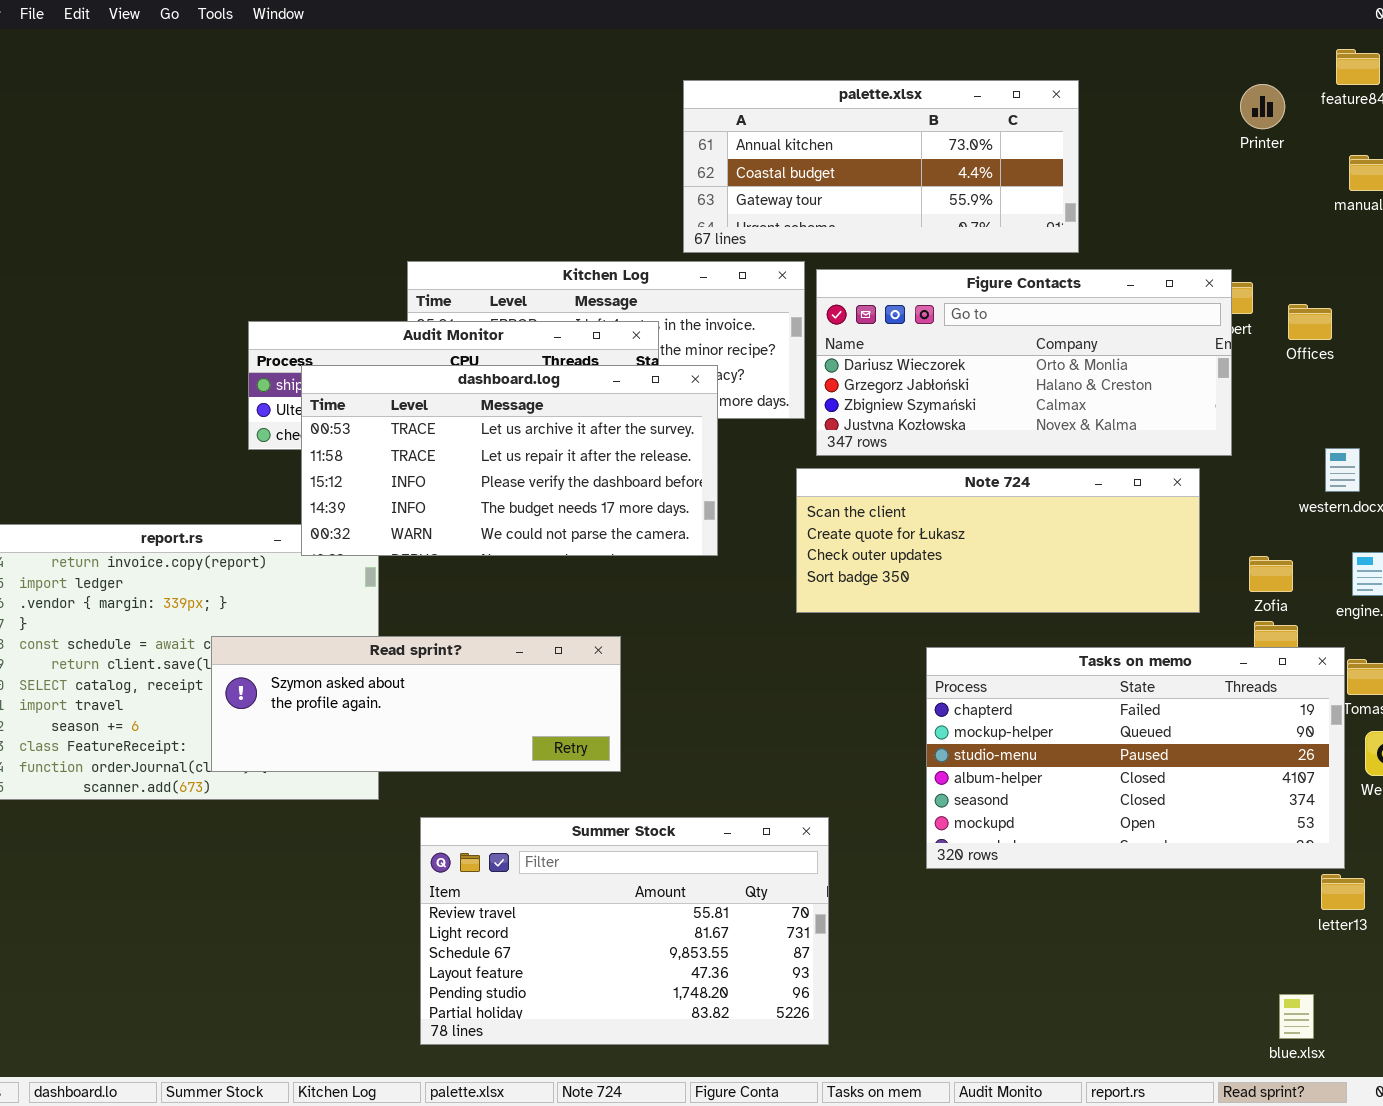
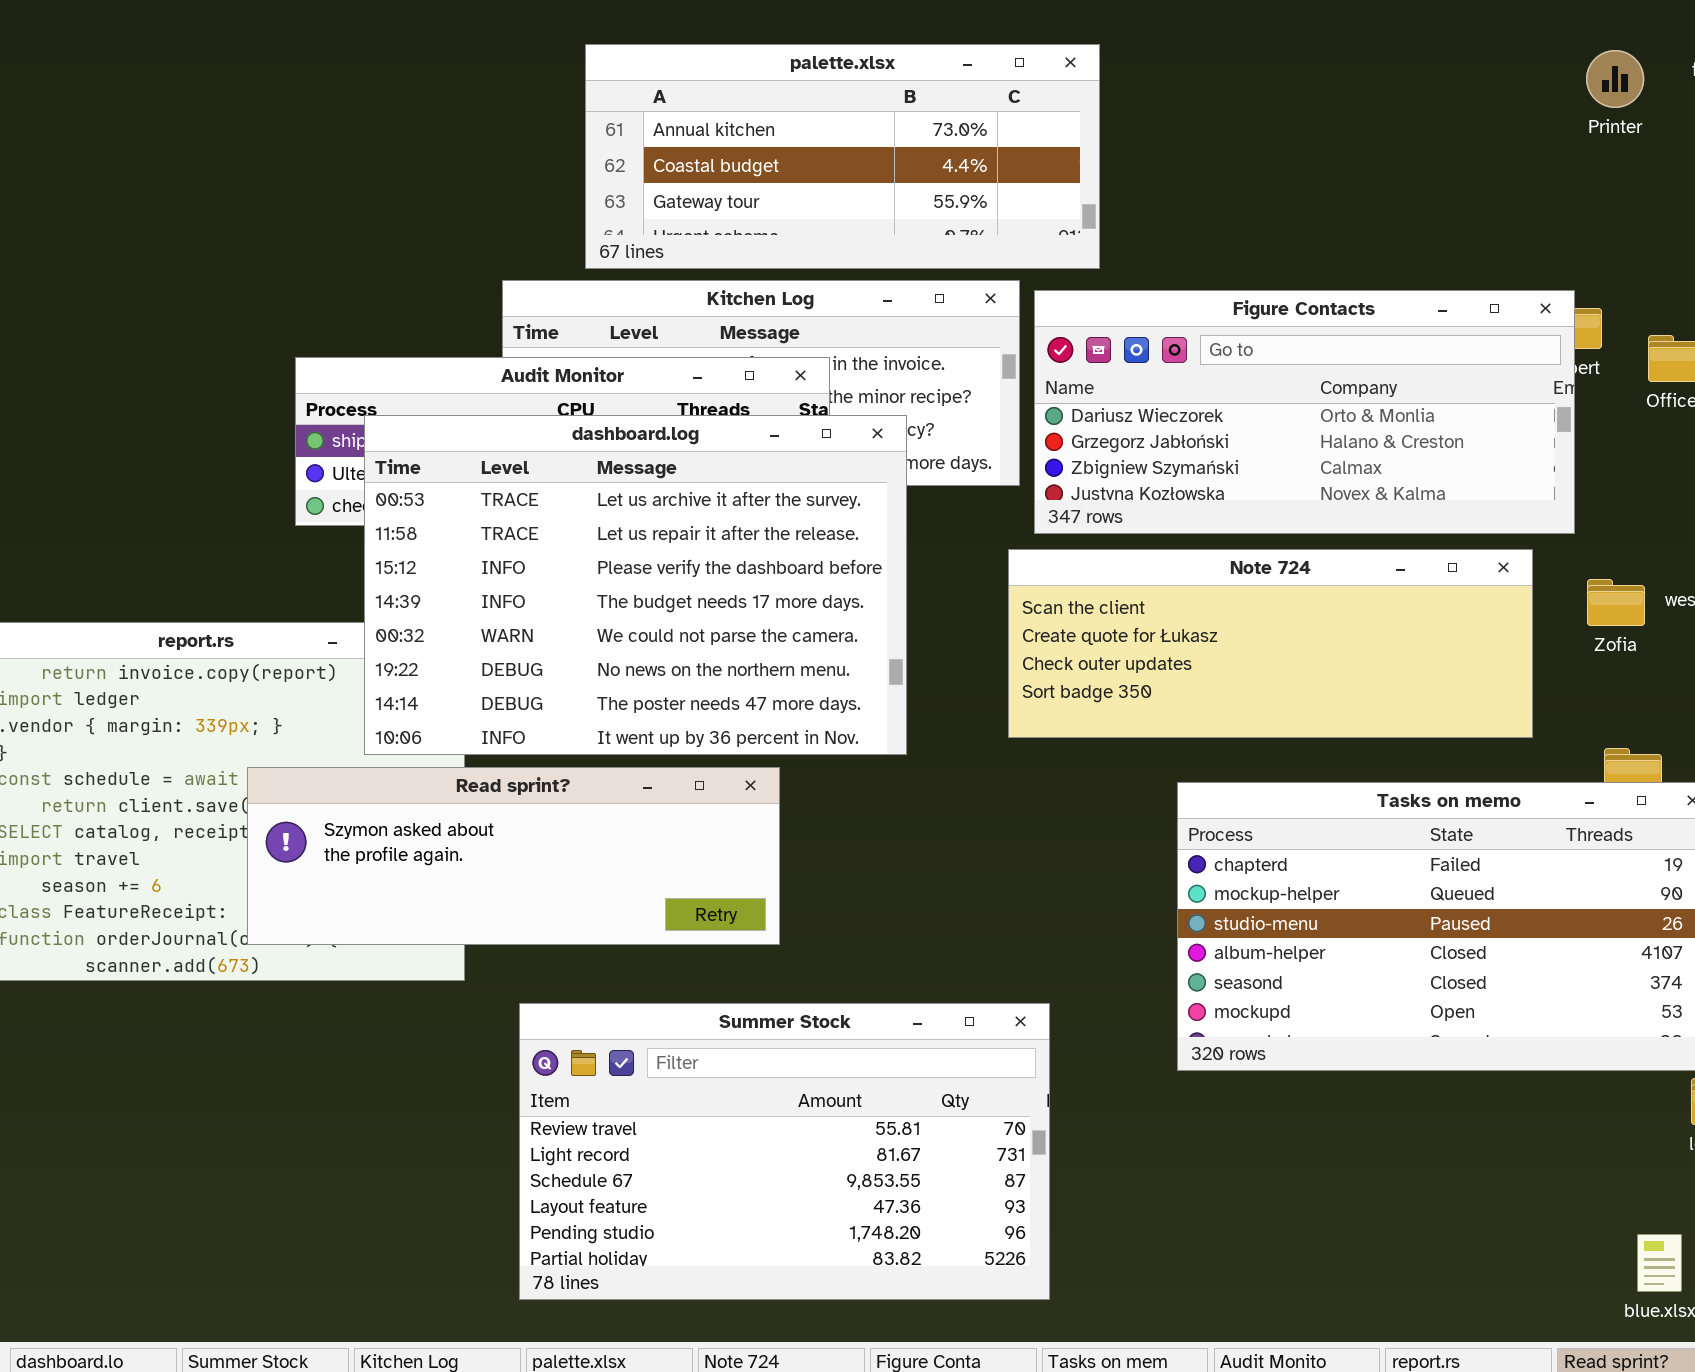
palette.xlsx: [683,80,1079,253] -> [585,44,1100,269], moved
dashboard.log: [301,365,718,556] -> [364,415,907,755], resized
Zofia: [1249,556,1293,592] -> [1587,579,1645,626], moved

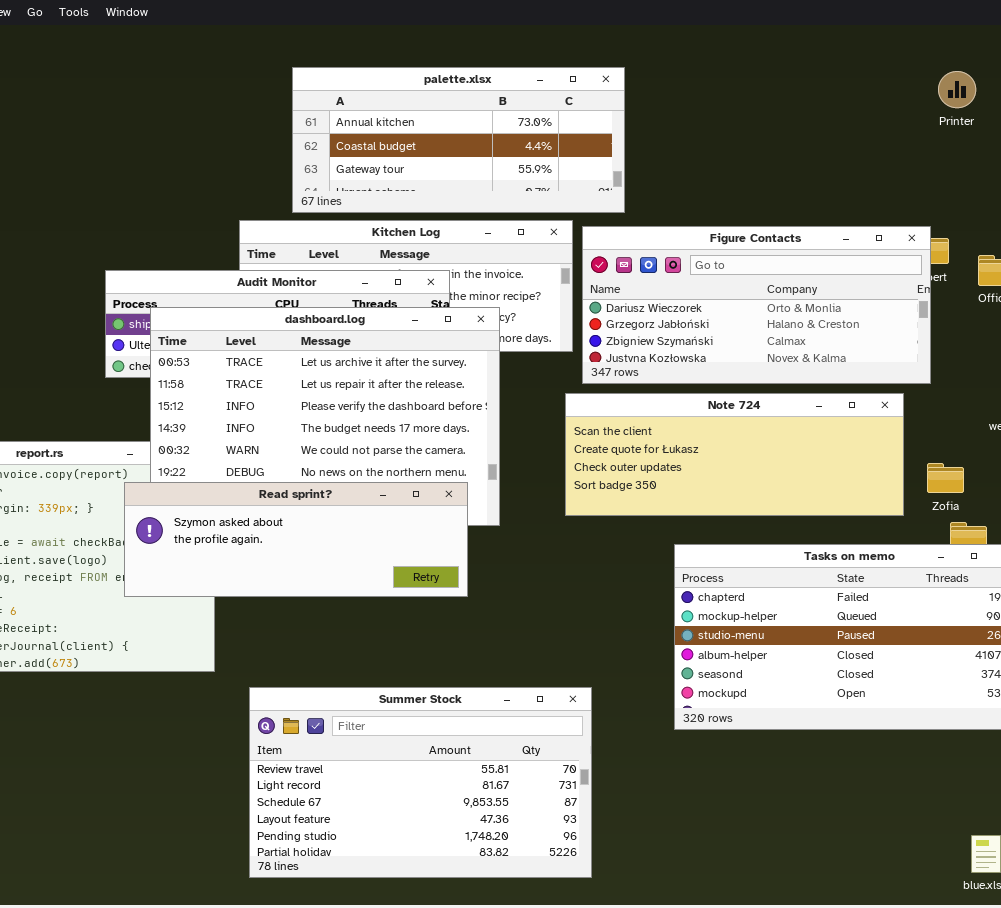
Zofia: [1587,579,1645,626] -> [927,463,964,493], moved
Read sprint?: [247,767,780,945] -> [124,482,468,597], moved

